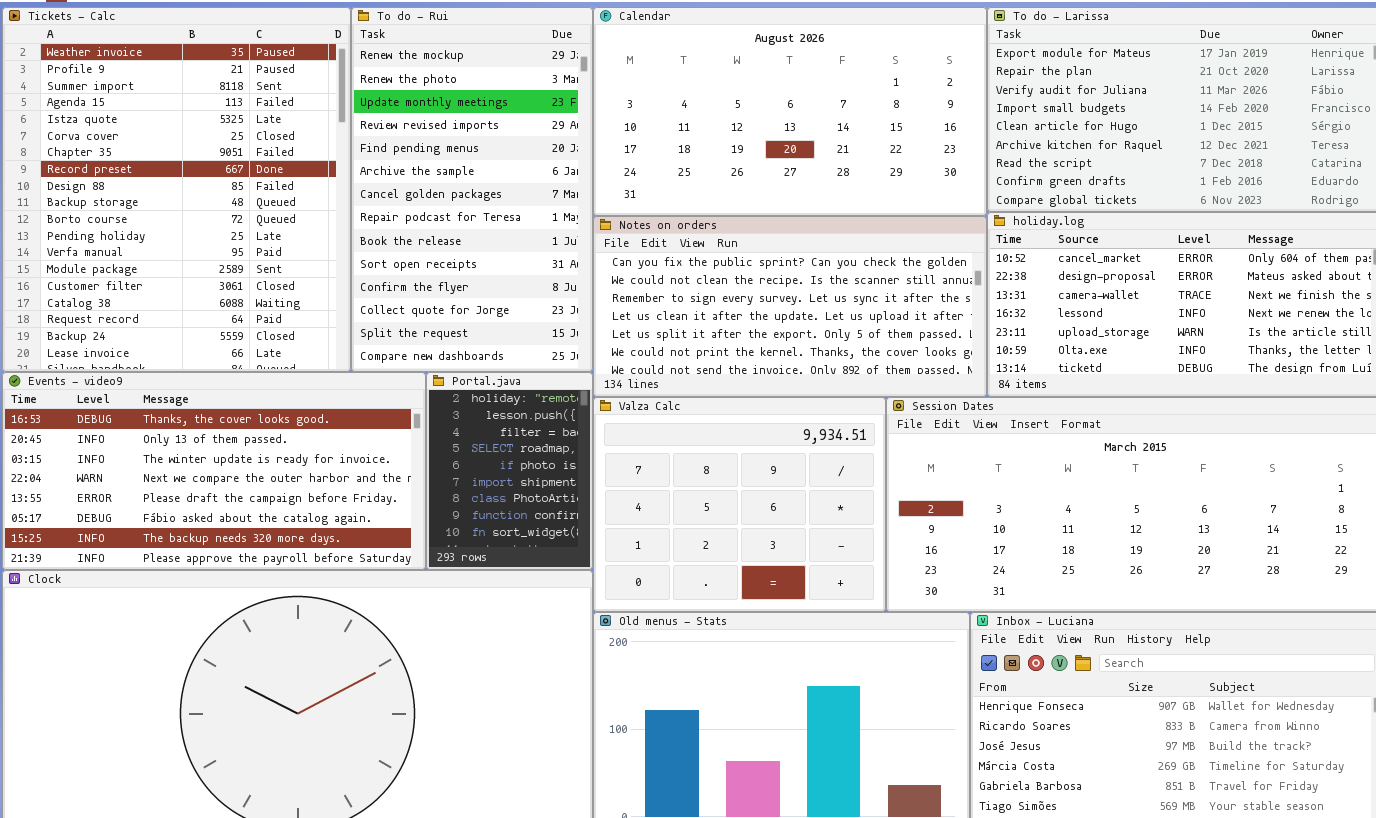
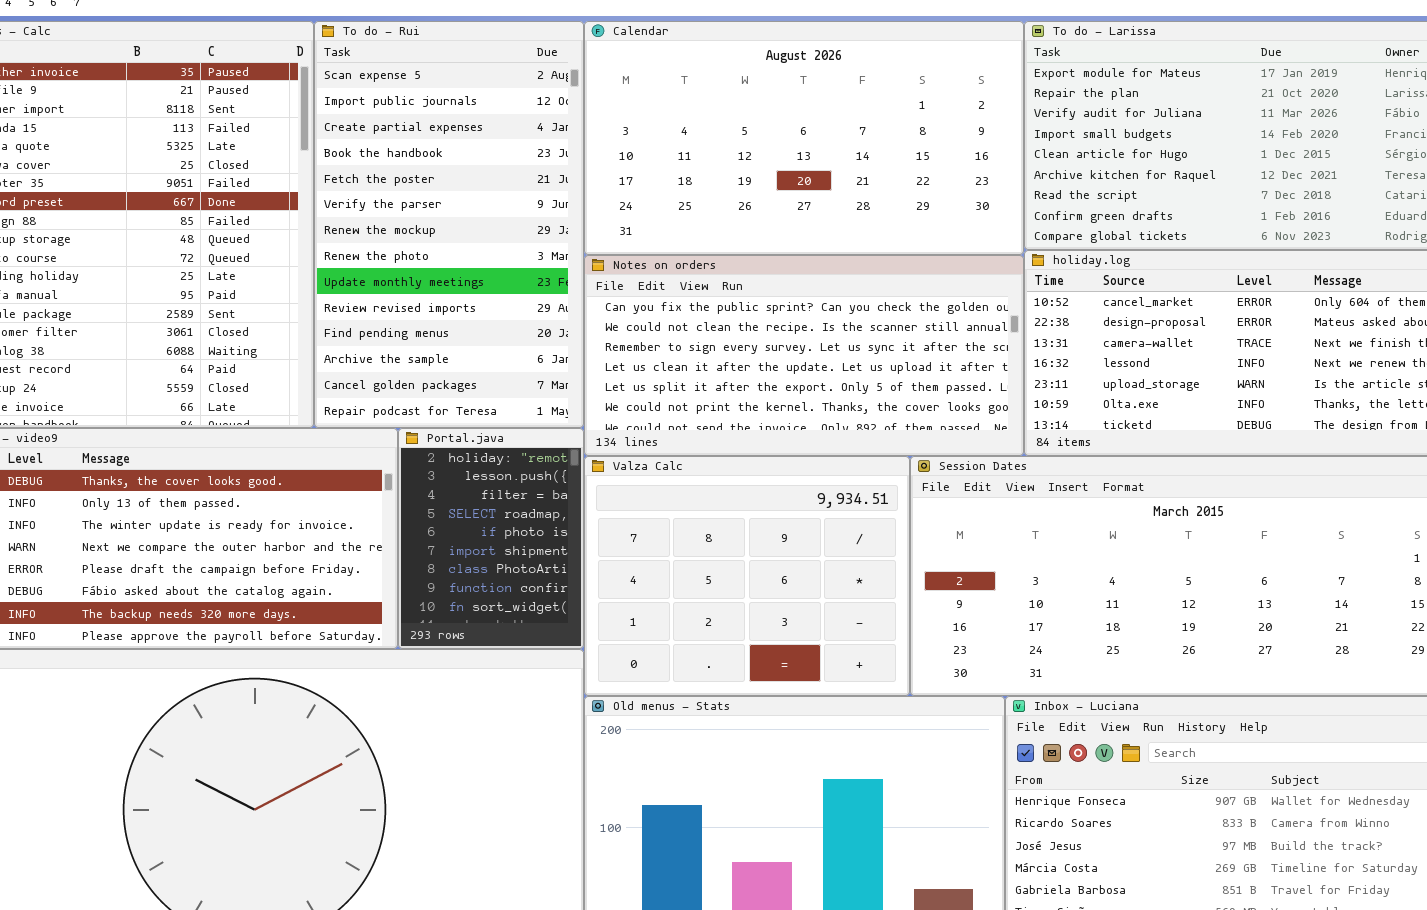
To do - Rui: [351,7,593,372] -> [314,21,584,428], scrolled up 6 rows

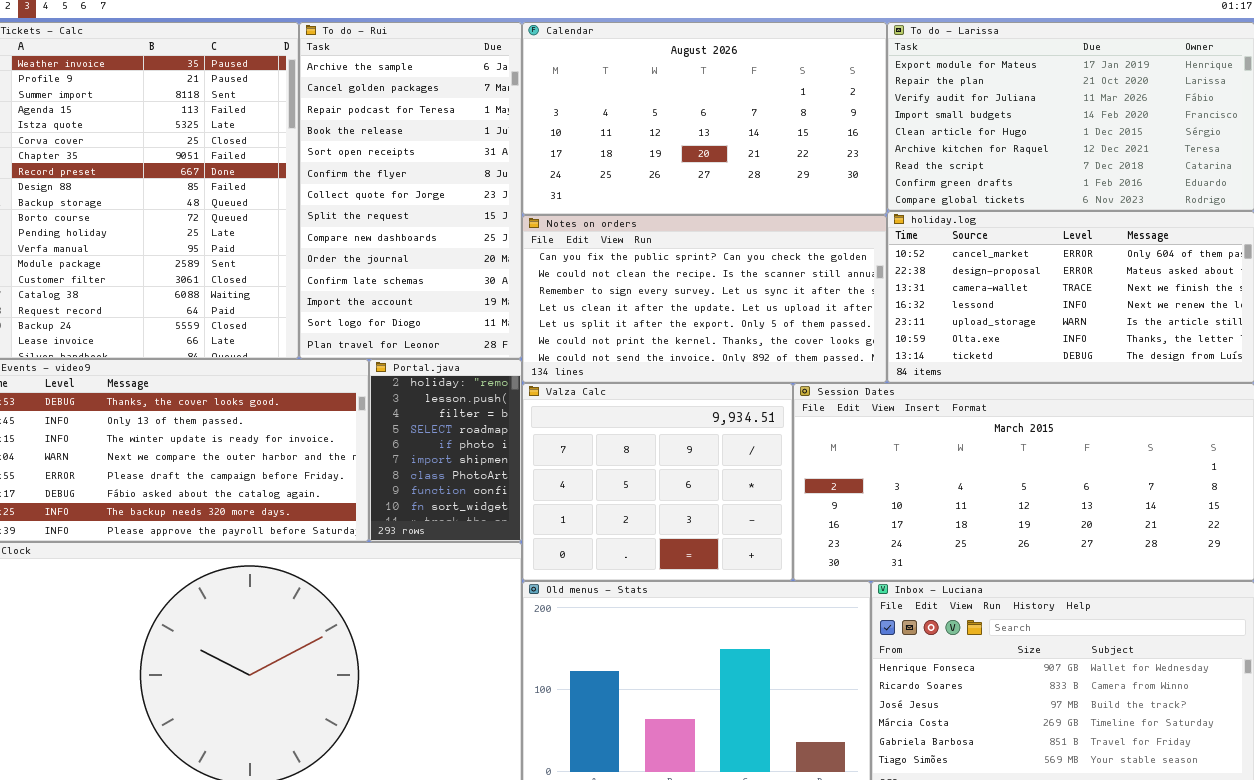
To do - Rui: [314,21,584,428] -> [299,22,522,359], scrolled down 11 rows

